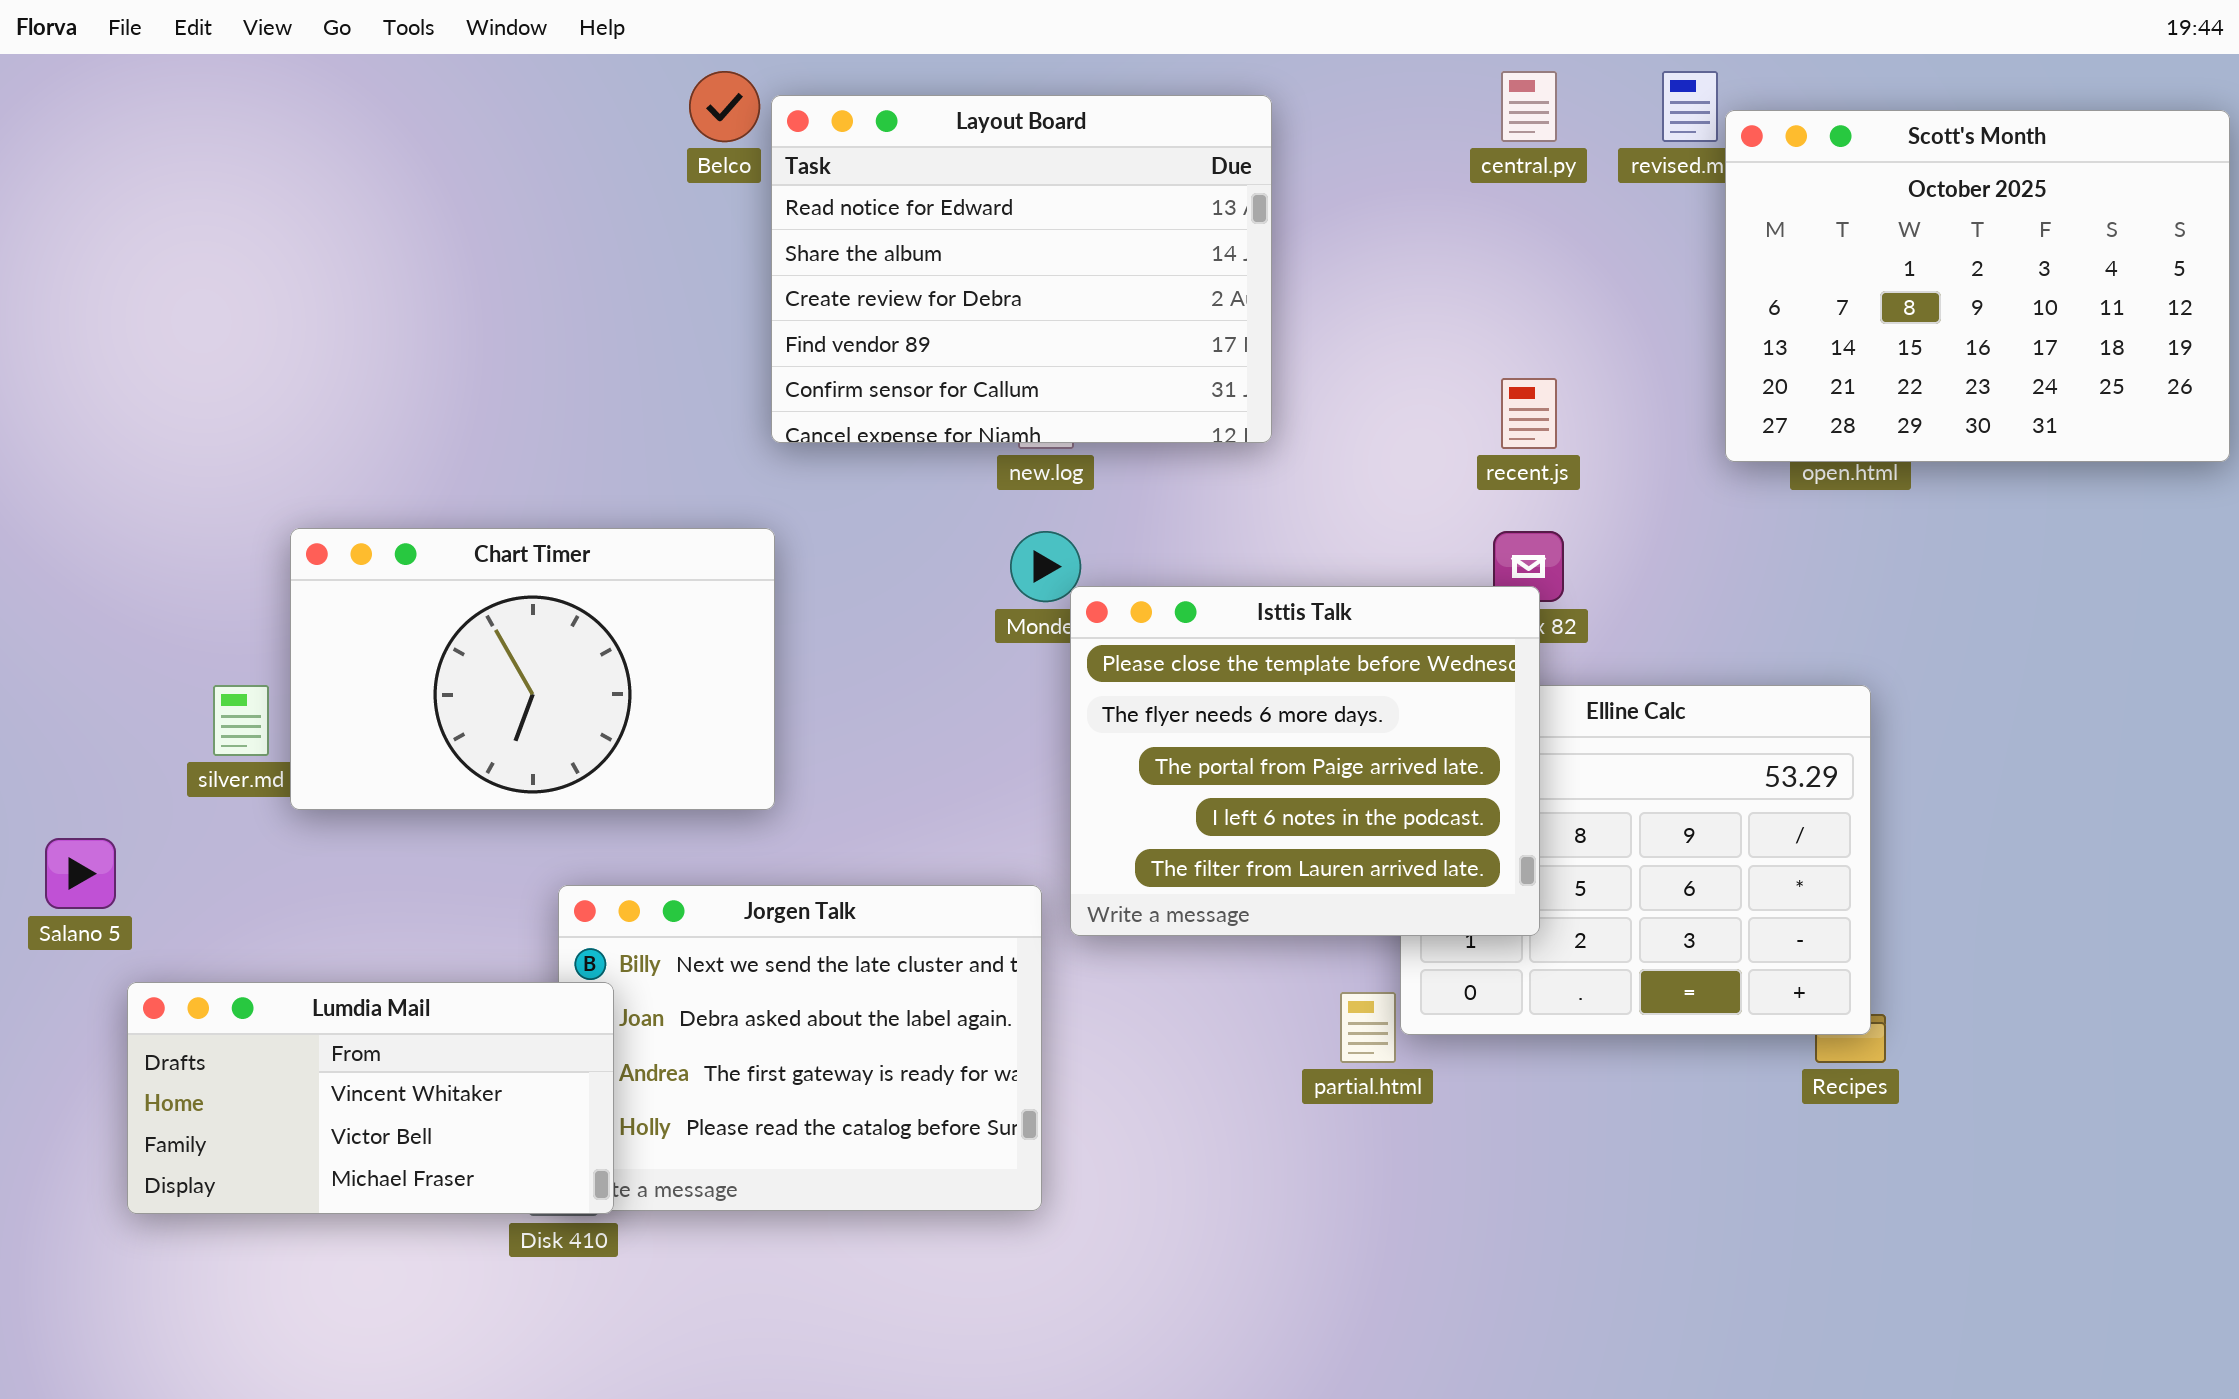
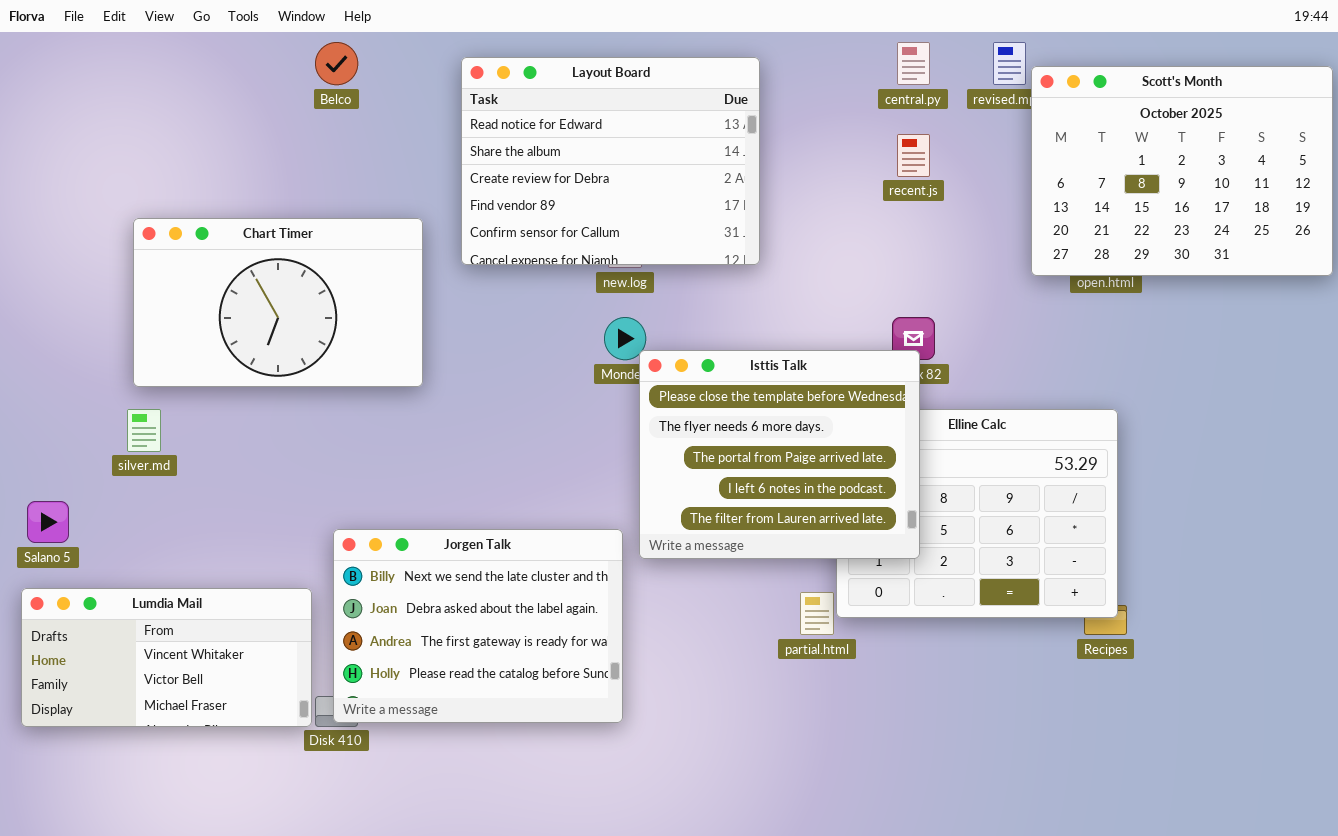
Belco: [689,71,760,142] -> [315,42,358,85], moved
recent.js: [1501,378,1557,449] -> [897,134,930,177], moved
Chart Timer: [290,528,775,810] -> [133,218,423,387], moved
Lumdia Mail: [127,982,614,1214] -> [21,588,312,727], moved

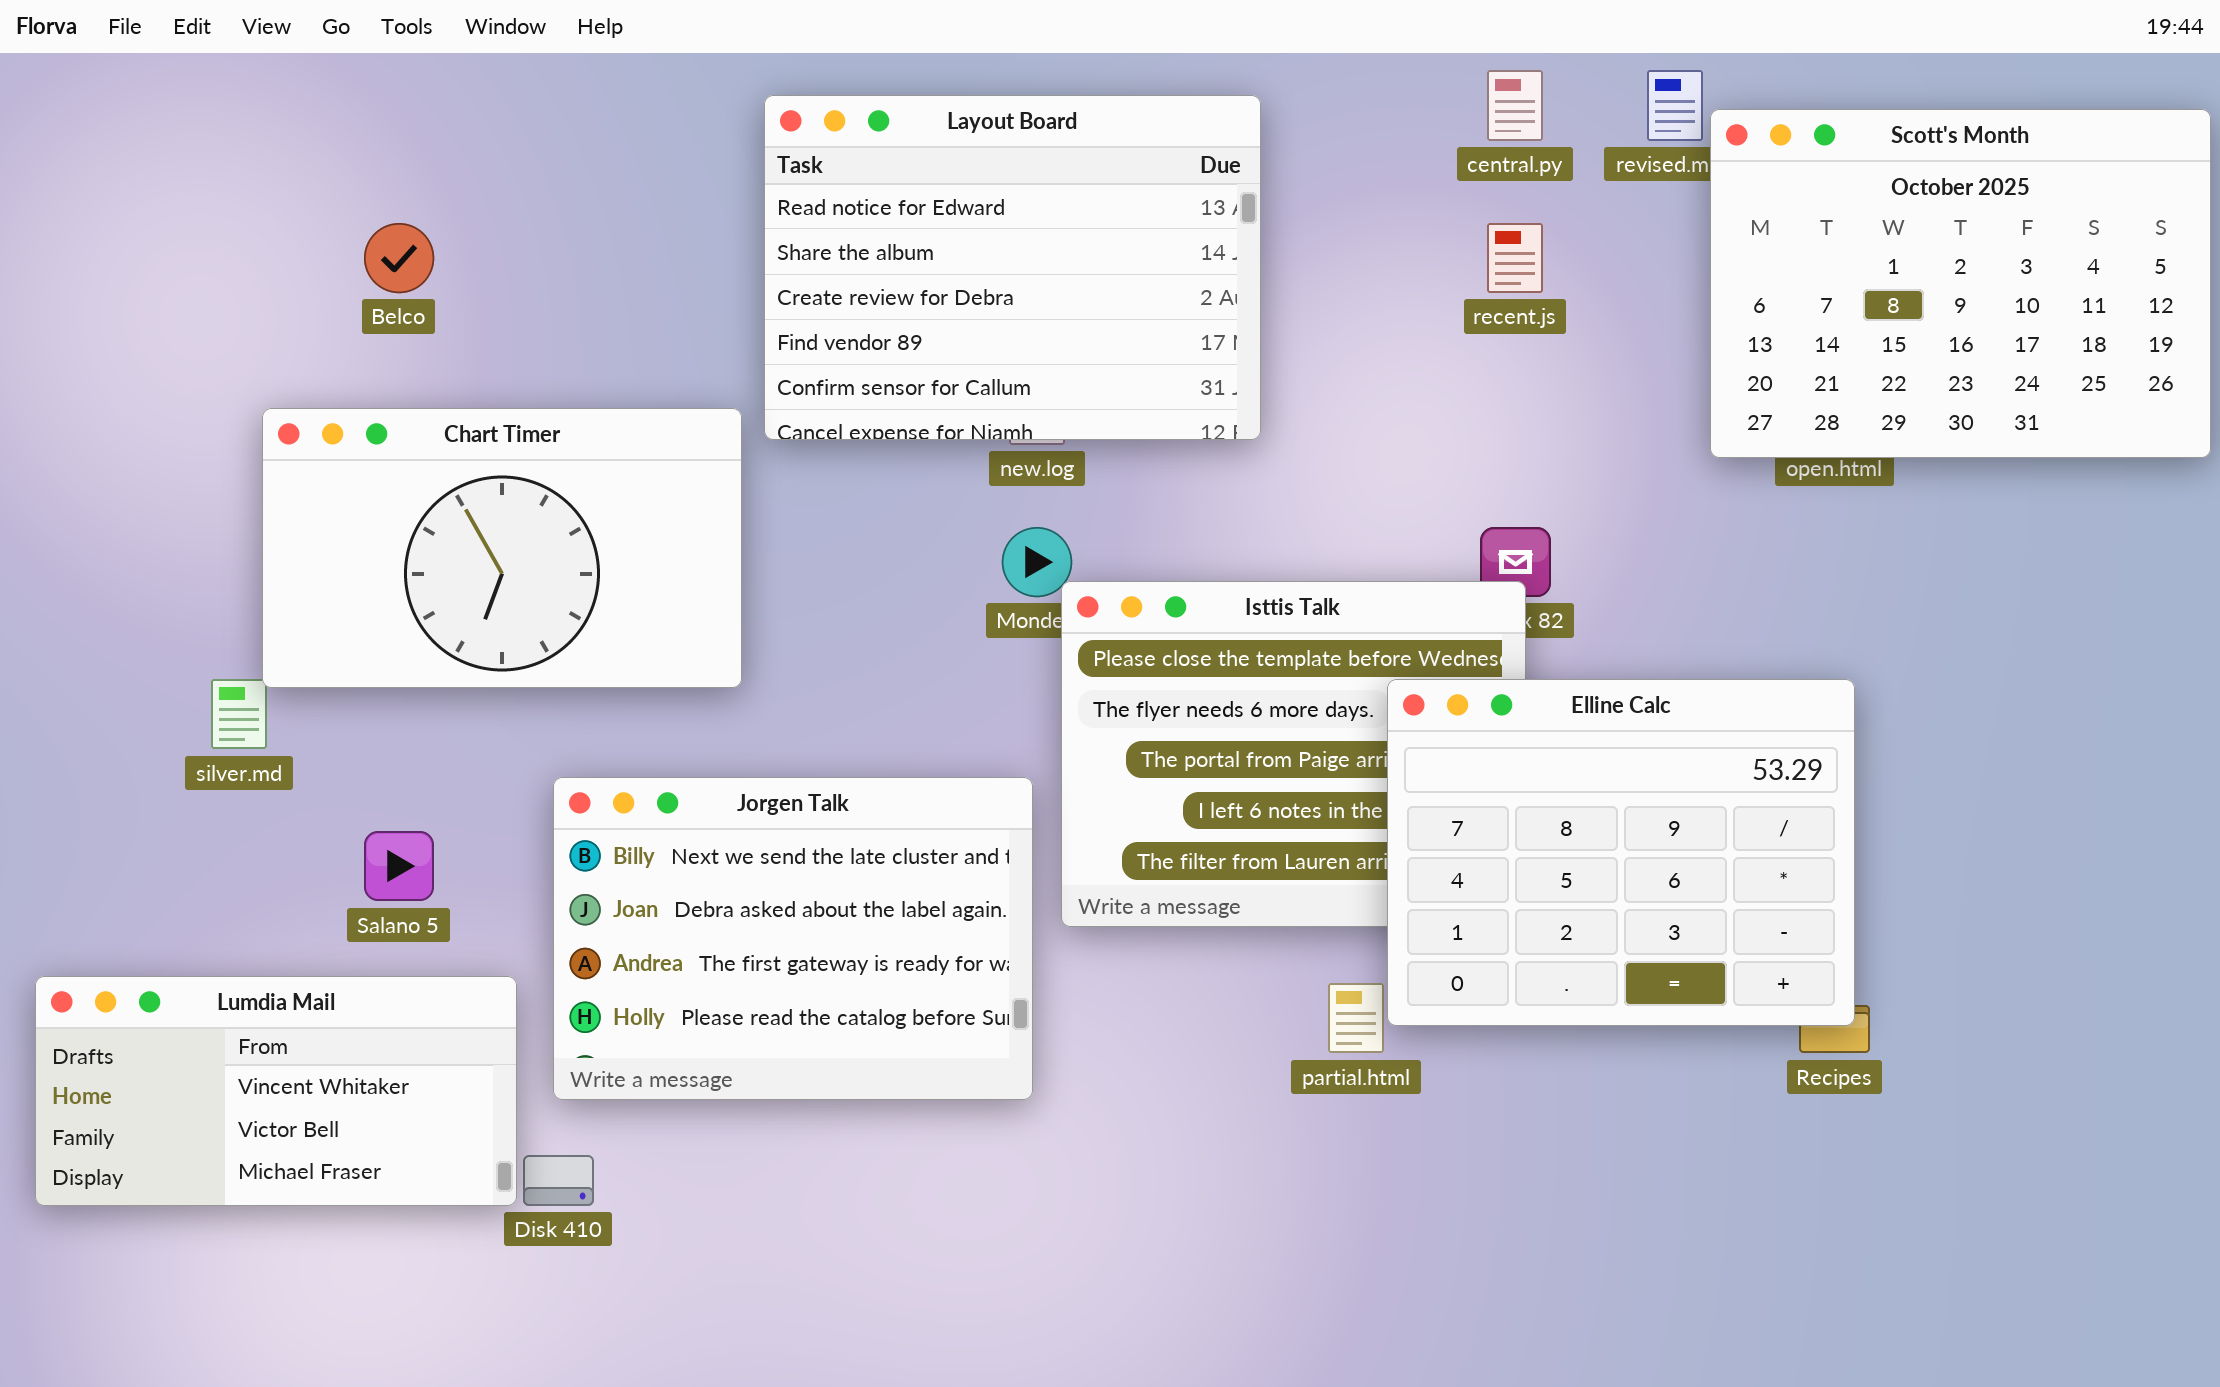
Belco: [315,42,358,85] -> [364,223,434,293], moved
Chart Timer: [133,218,423,387] -> [262,408,742,688], moved
Elline Calc: [836,409,1118,618] -> [1387,679,1855,1026], raised
Salano 5: [27,501,69,543] -> [364,831,434,901], moved
Jorgen Talk: [333,529,623,723] -> [553,777,1033,1100], moved

